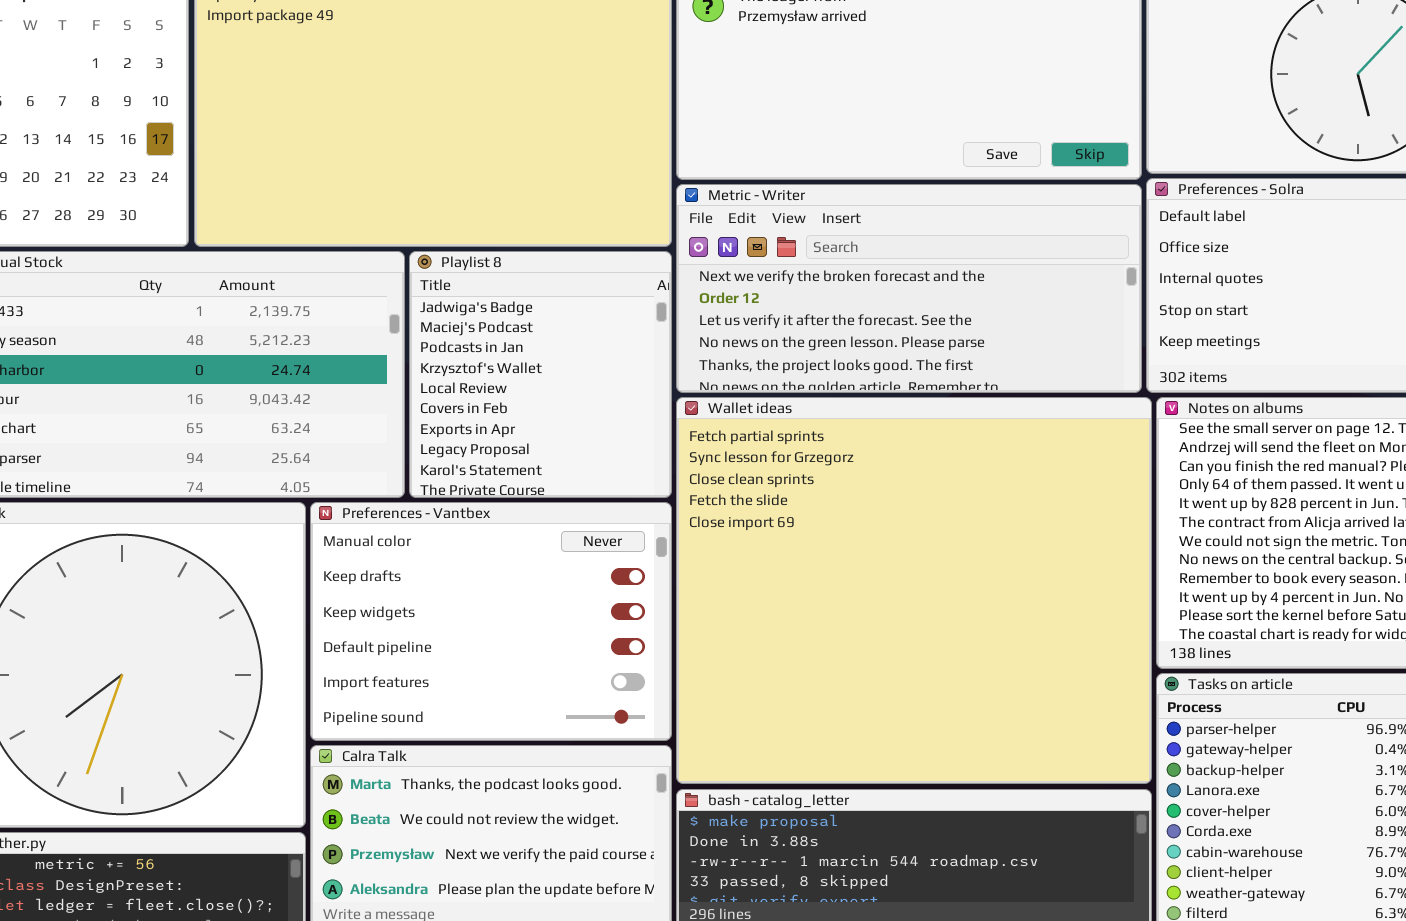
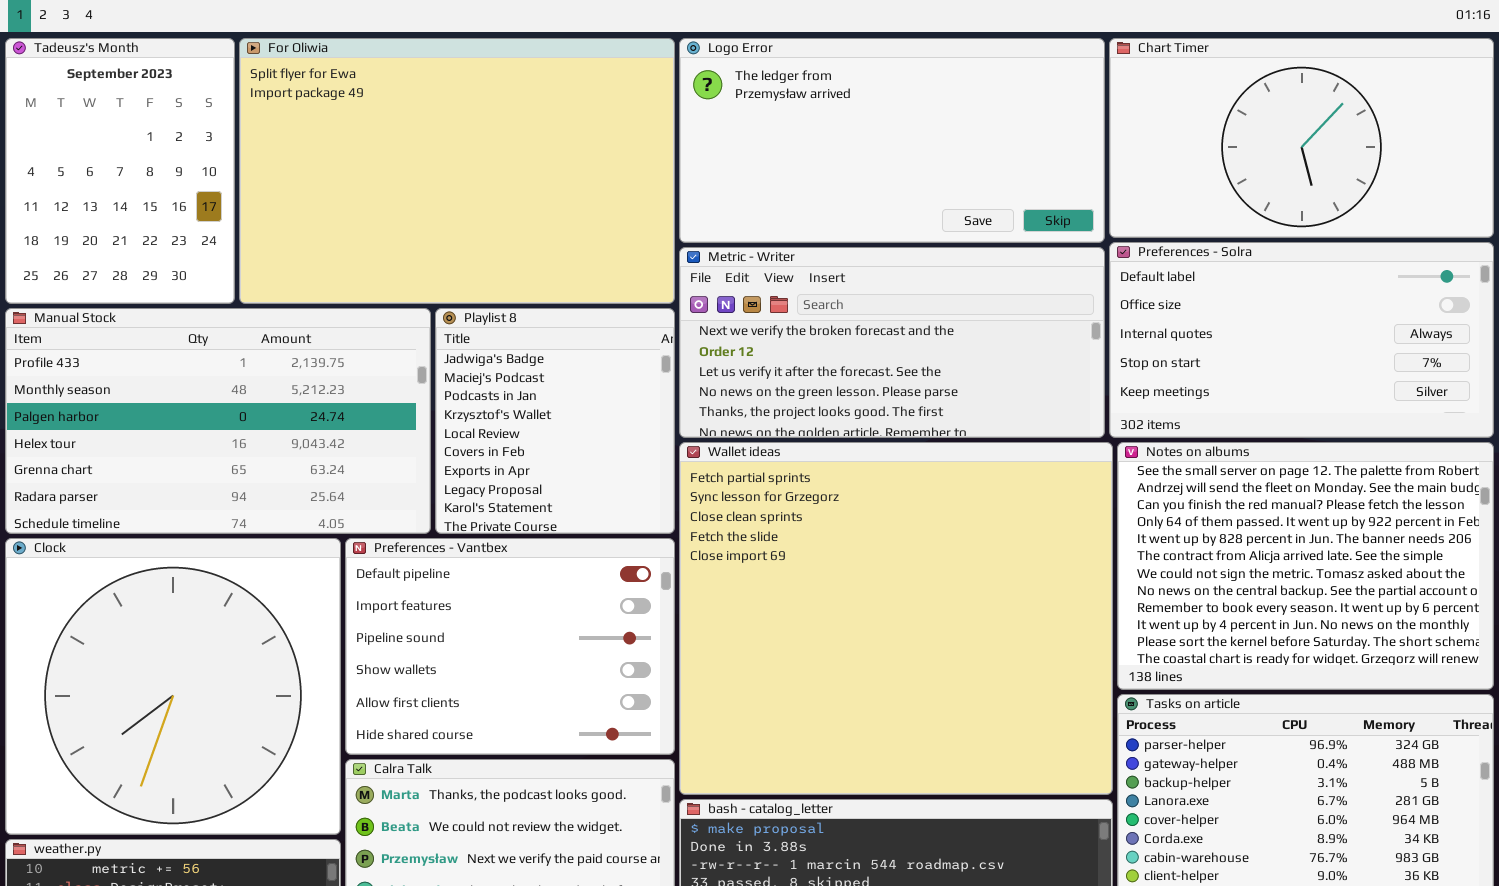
Preferences - Vantbex: [310,502,672,741] -> [345,538,675,755], scrolled down 3 rows

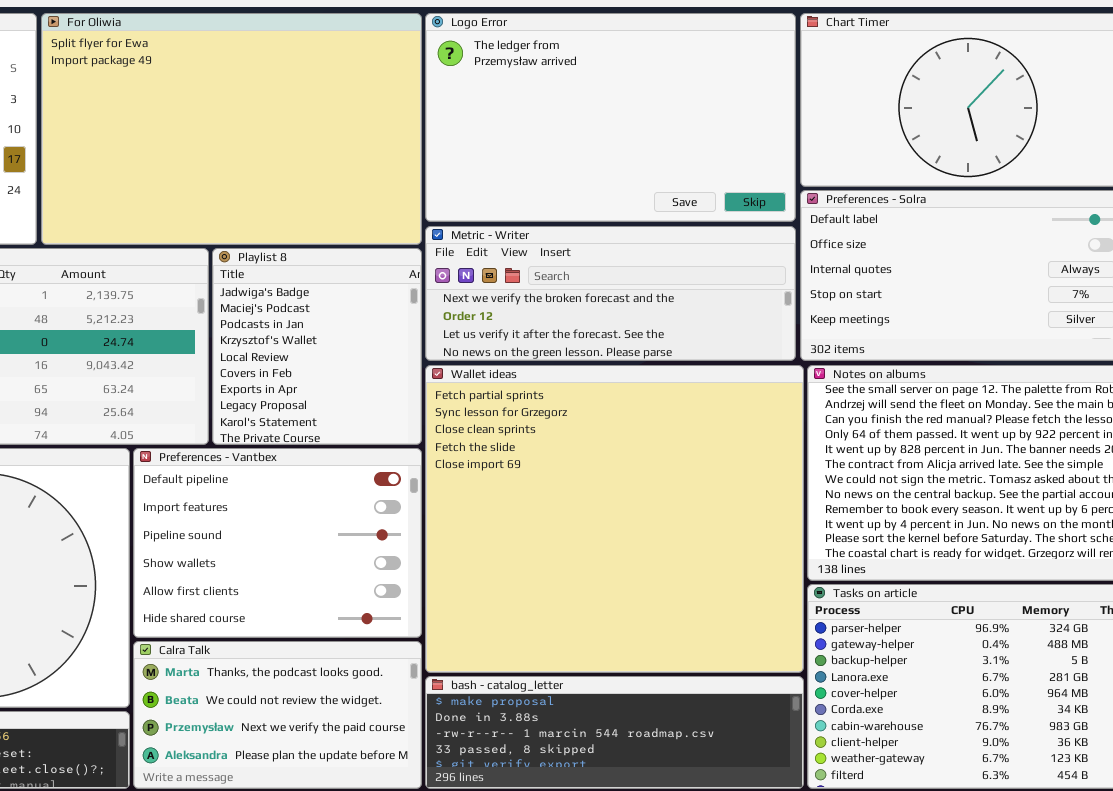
Logo Error: [679,38,1105,243] -> [425,13,796,222], resized
Metric - Writer: [679,247,1105,438] -> [425,226,796,361], resized

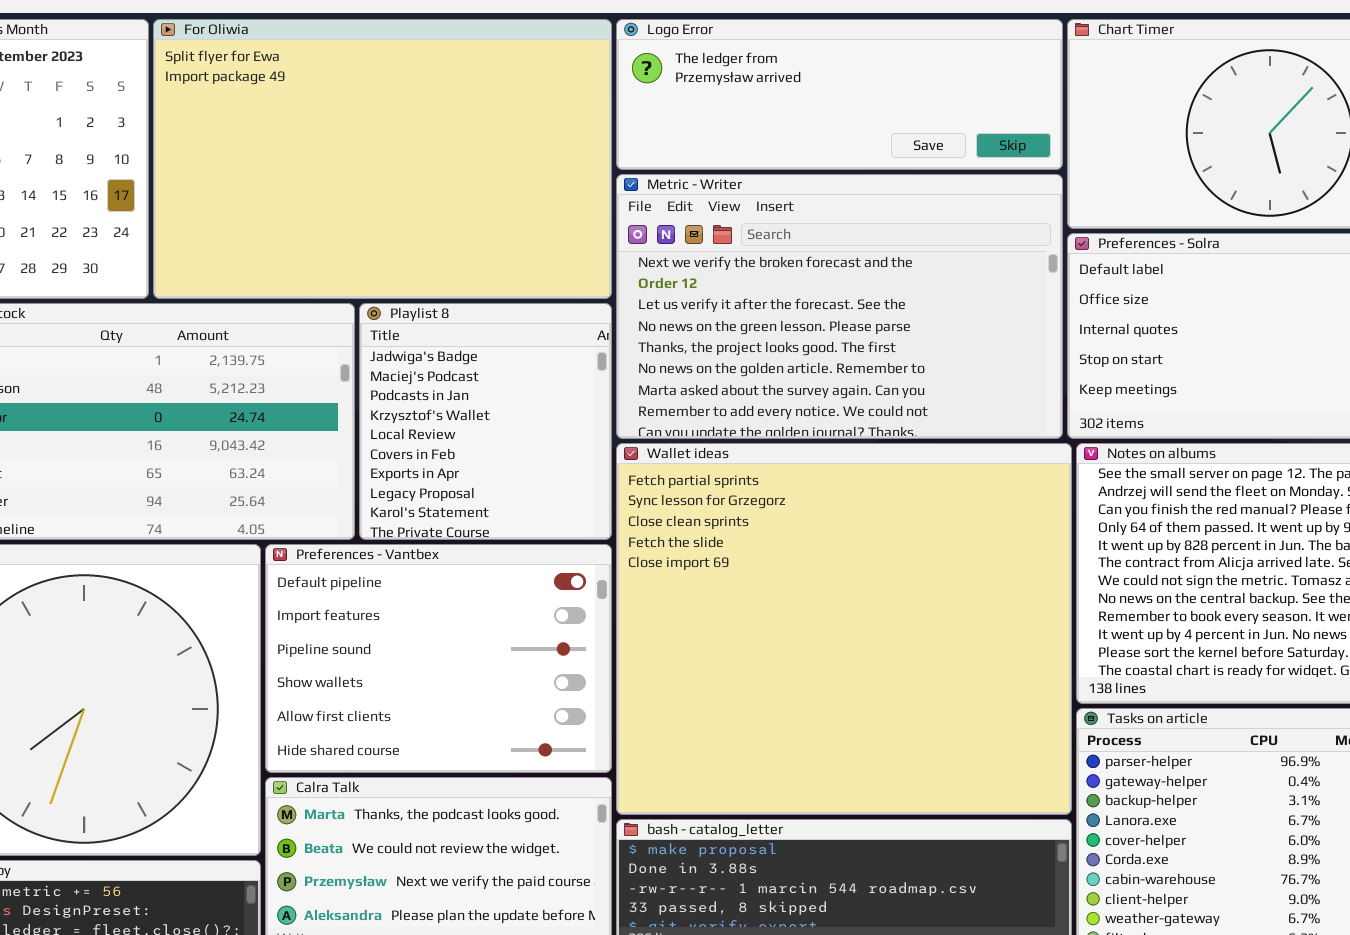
Logo Error: [425,13,796,222] -> [616,19,1063,170], resized
Metric - Writer: [425,226,796,361] -> [616,174,1063,439], resized

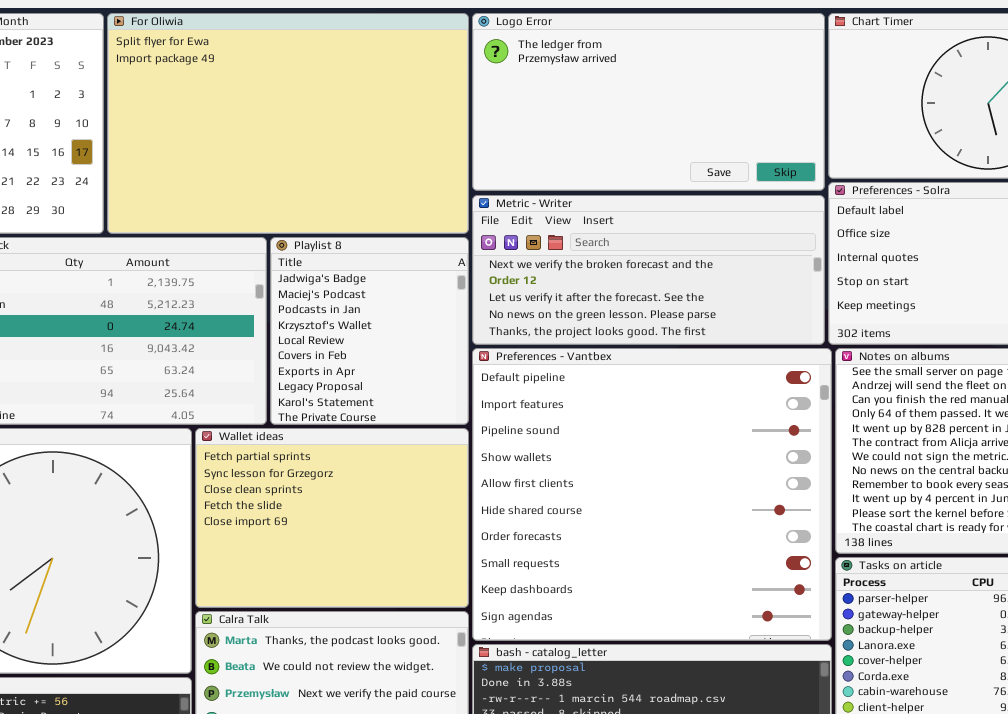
Logo Error: [616,19,1063,170] -> [472,13,825,191], resized
Metric - Writer: [616,174,1063,439] -> [472,195,825,345], resized
Wallet ideas: [616,443,1072,815] -> [195,428,469,608], moved, resized
Preferences - Vantbex: [265,544,612,773] -> [472,348,832,641], moved, resized

